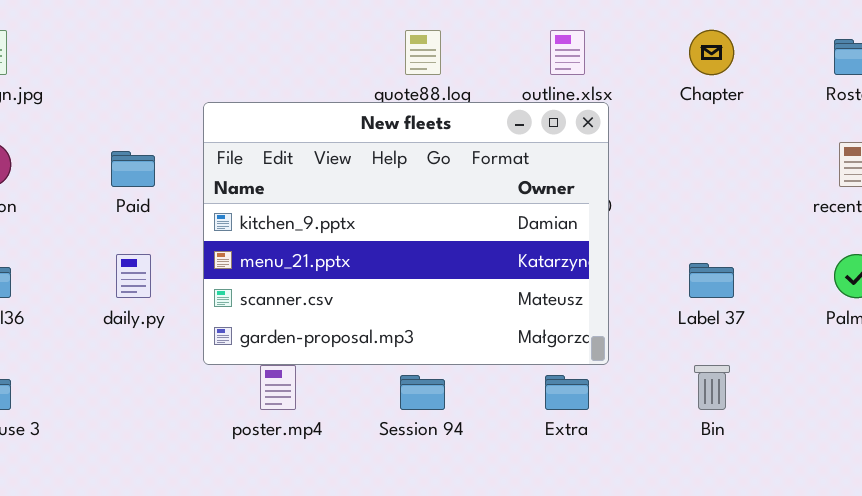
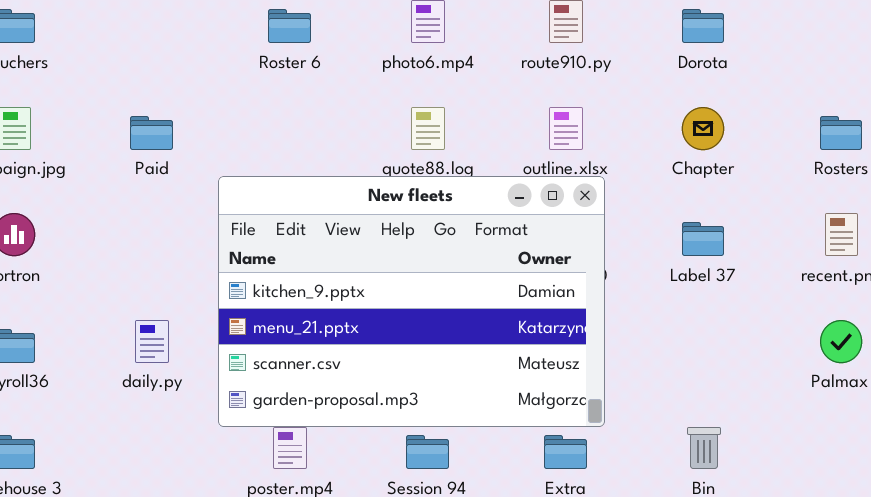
Paid: [111,151,155,187] -> [130,116,173,150], moved
Label 37: [689,263,734,298] -> [682,222,724,256], moved

